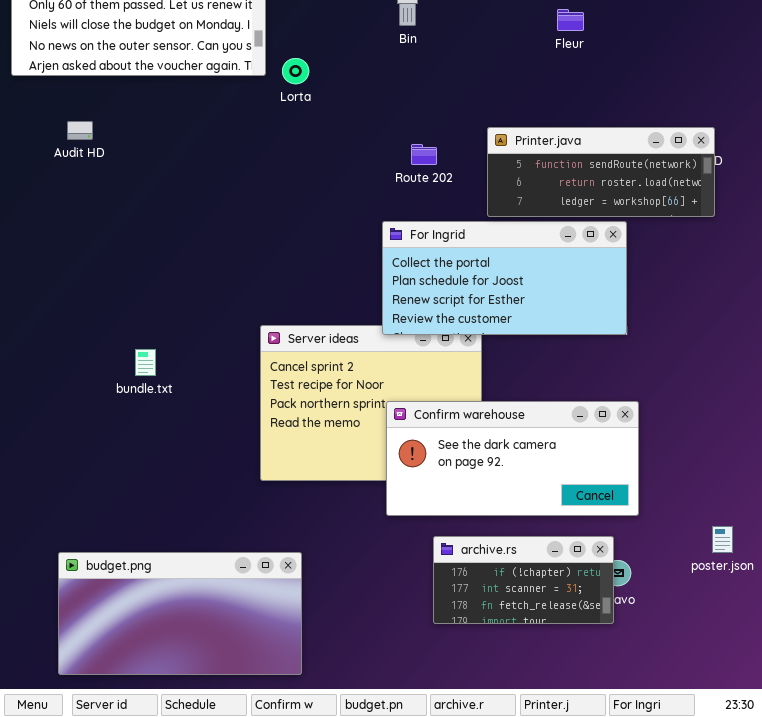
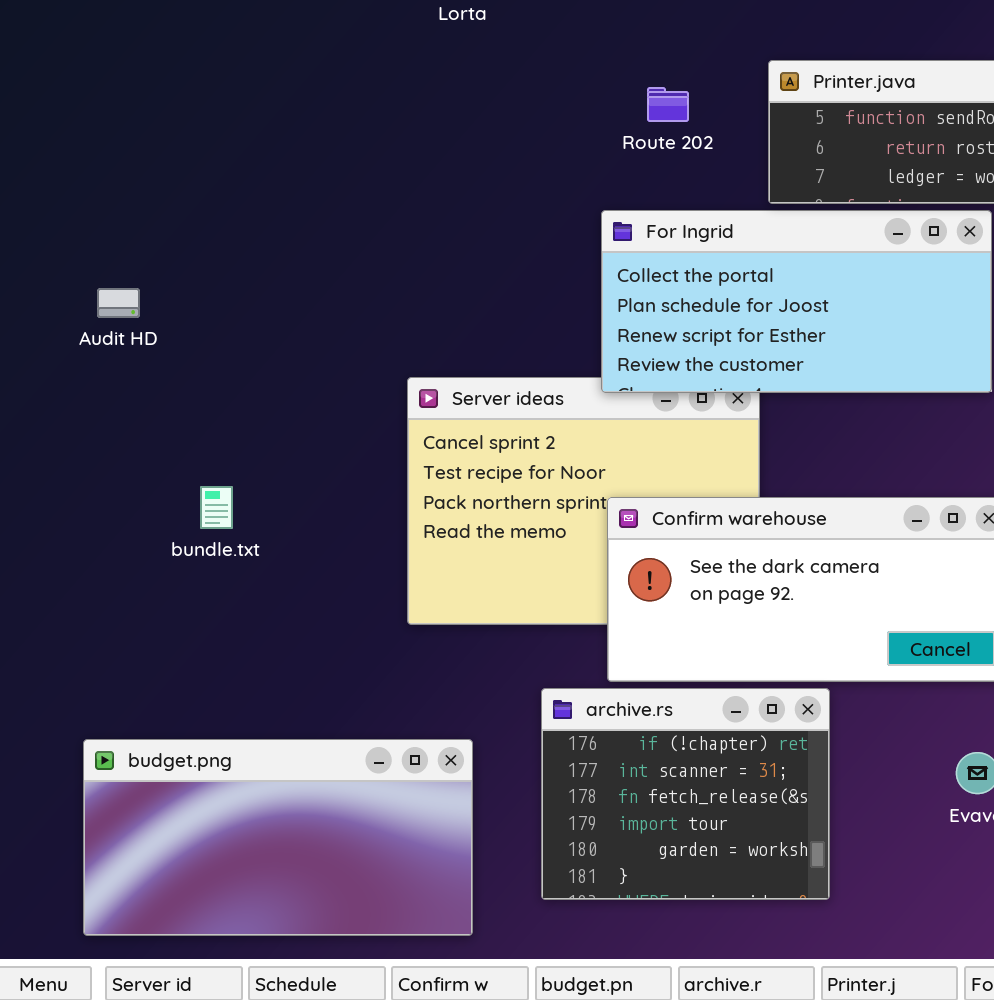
Audit HD: [67,121,93,140] -> [97,288,140,318], moved
bundle.txt: [135,349,156,376] -> [200,486,233,529], moved
archive.rs: [433,536,614,624] -> [541,688,830,900], moved, resized

